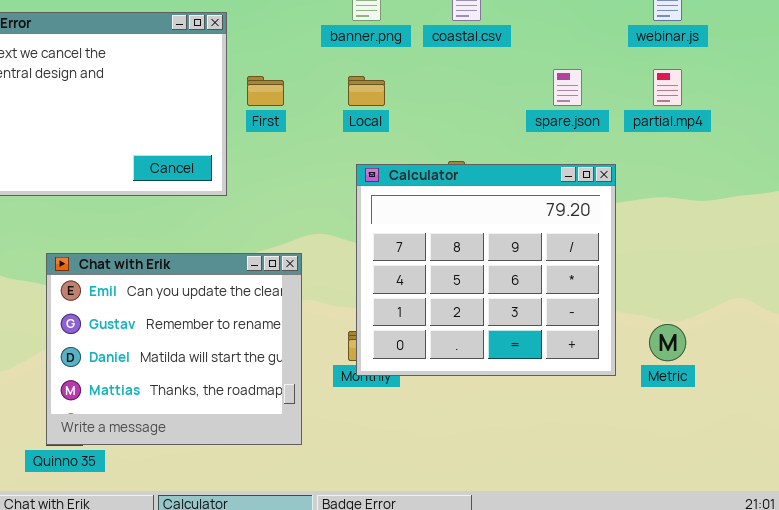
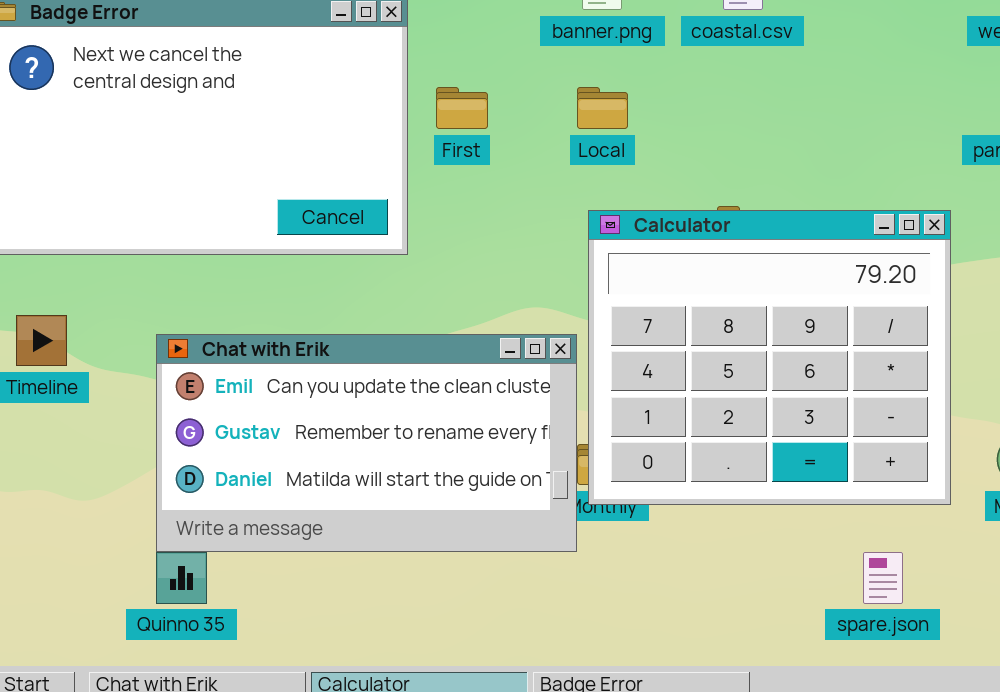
spare.json: [553,69,582,106] -> [863,552,903,604], moved
Chat with Erik: [46,253,302,445] -> [156,334,577,552], resized

